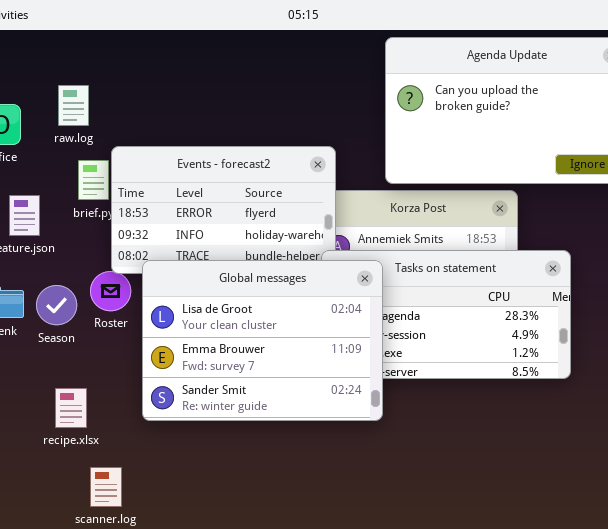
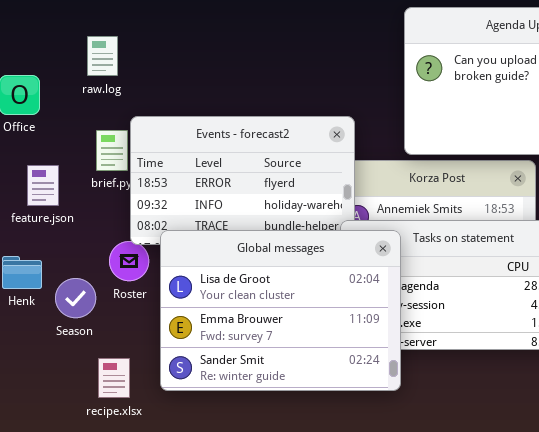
raw.log: [58,85,89,126] -> [87,36,118,76], moved
Season: [36,285,77,325] -> [55,278,96,318], moved
recipe.xlsx: [55,388,87,428] -> [98,358,130,398], moved

